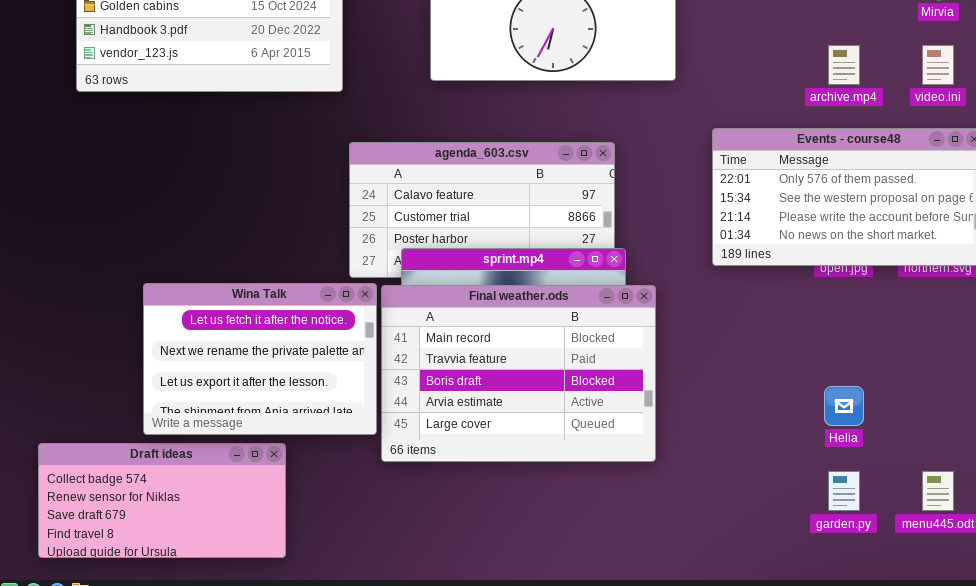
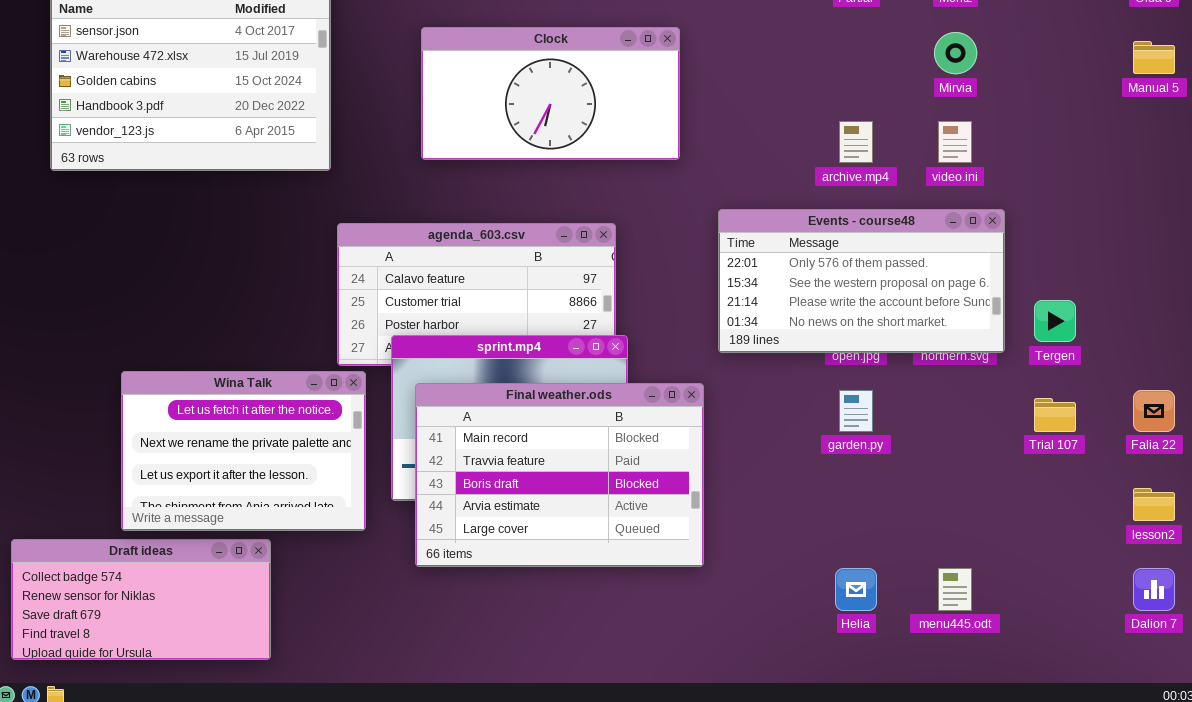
Final weather.ods: [381,285,656,462] -> [415,383,704,567], moved
Helia: [824,386,864,426] -> [835,568,877,611], moved
garden.py: [828,471,860,511] -> [839,390,873,432], moved

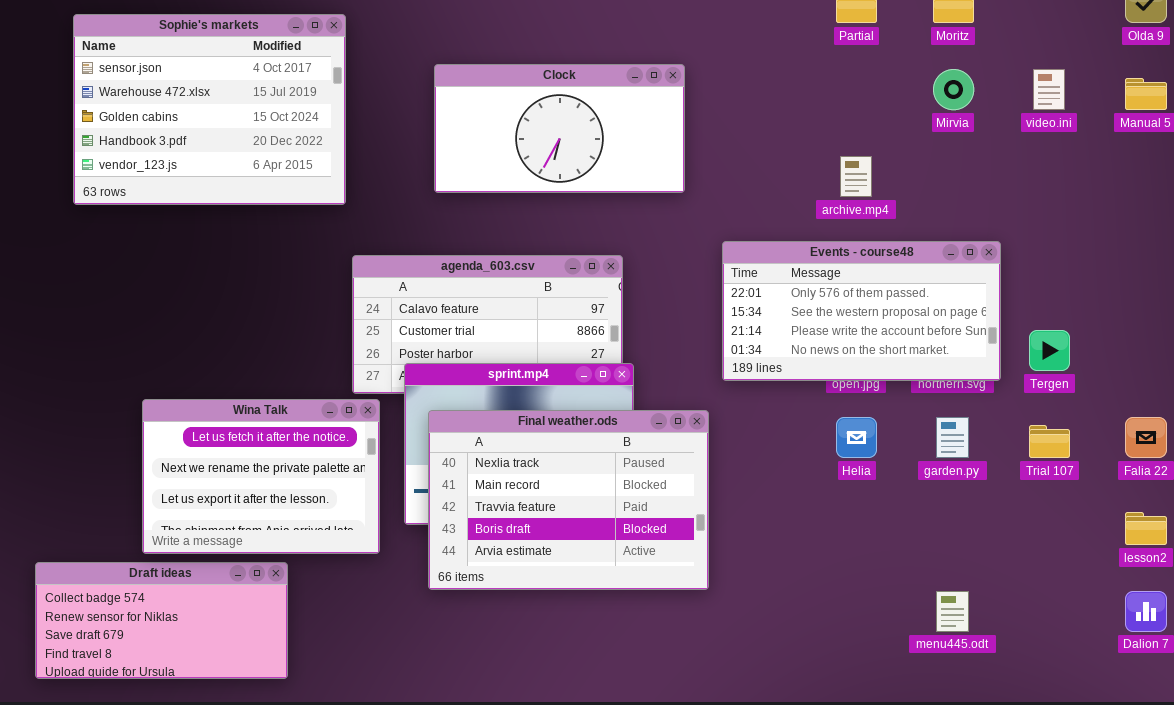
video.ini: [938,121,972,163] -> [1033,69,1065,110], moved
Final weather.ods: [415,383,704,567] -> [428,410,709,590], scrolled up 1 row
garden.py: [839,390,873,432] -> [936,417,969,458], moved
Helia: [835,568,877,611] -> [836,417,877,458], moved

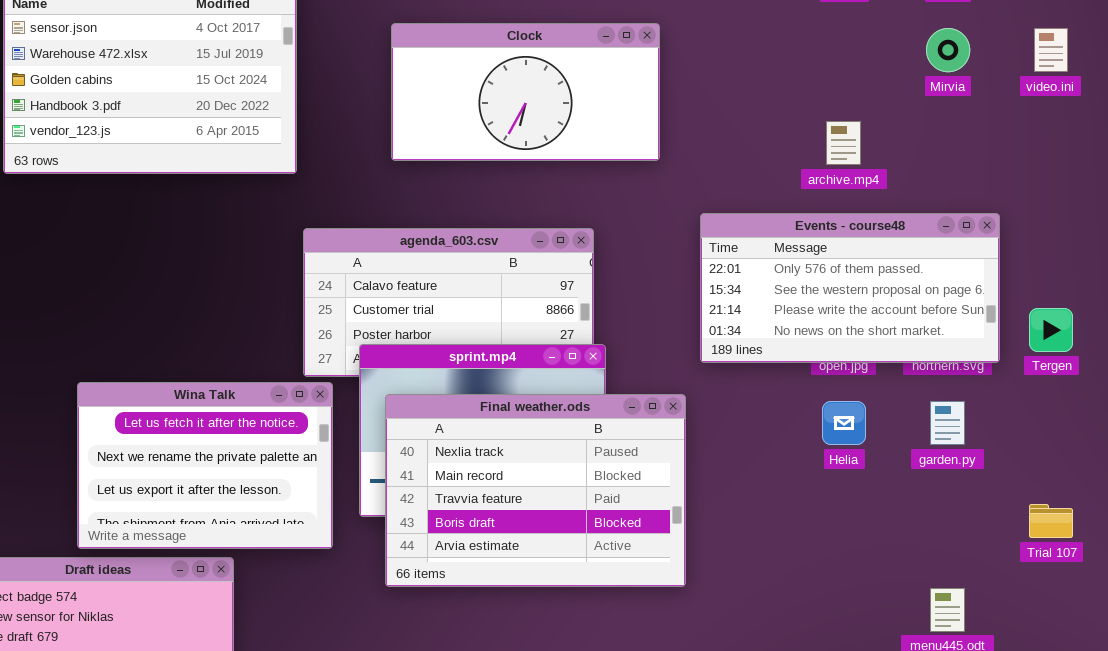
Trial 107: [1029,425,1070,458] -> [1029,504,1073,538], moved

